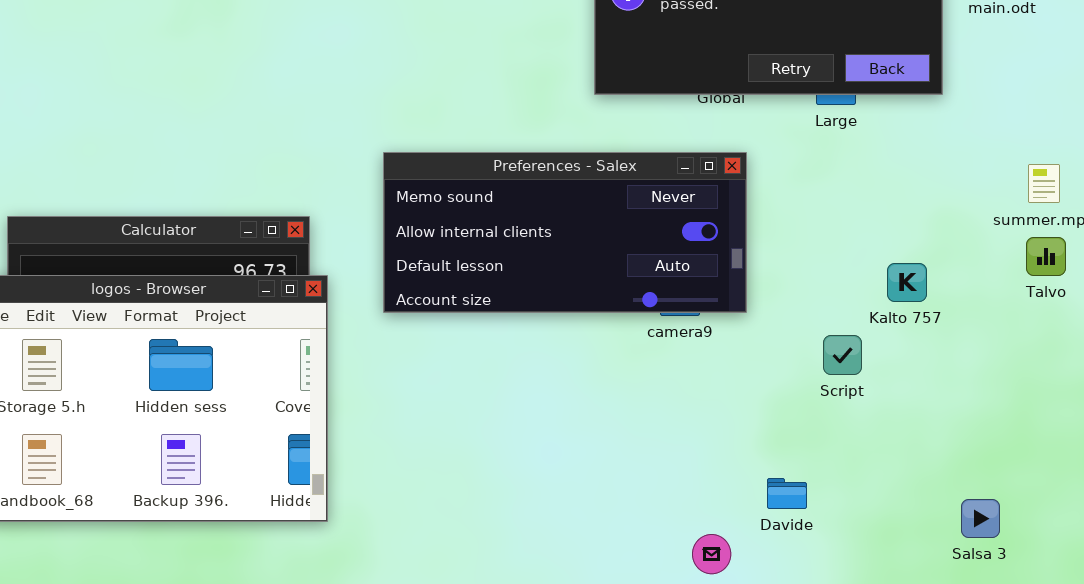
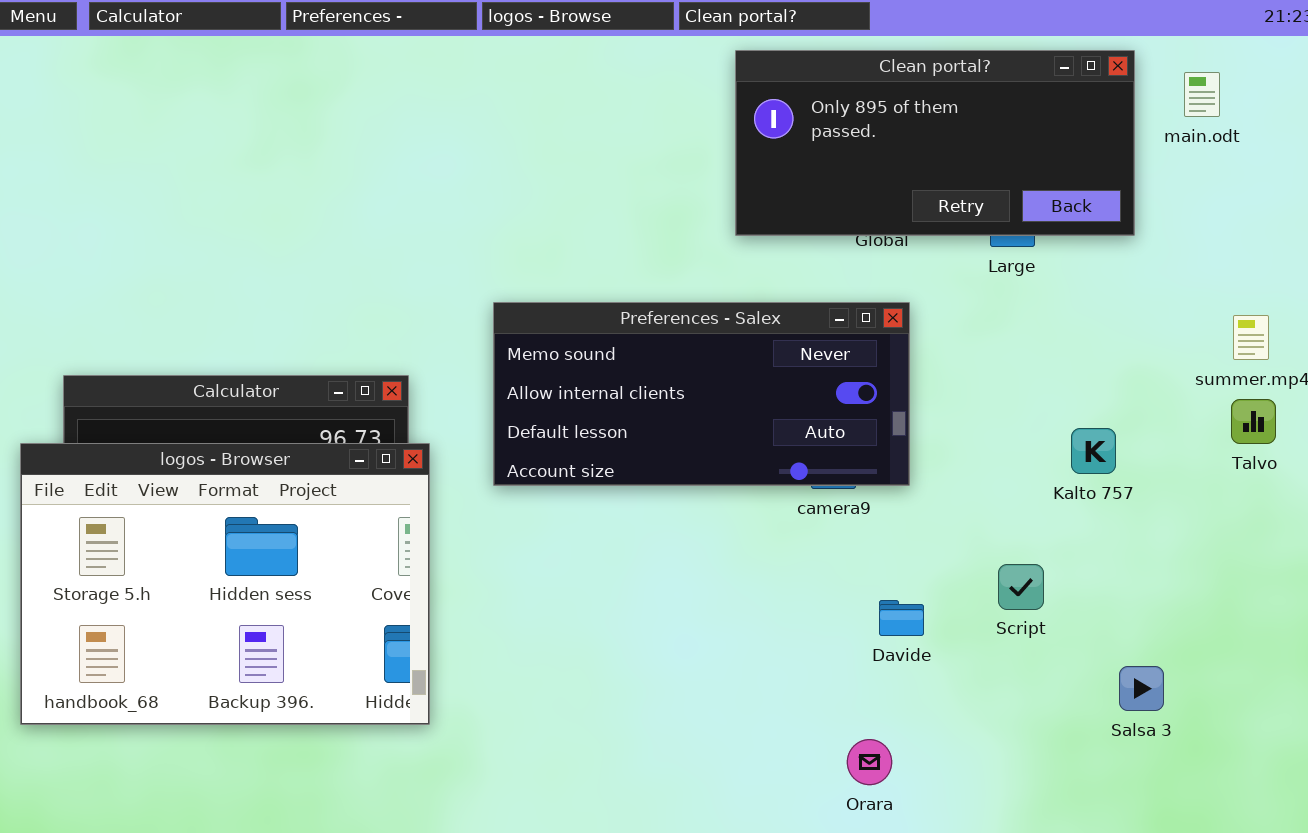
Script: [823,335,862,375] -> [998,564,1044,610], moved
Davide: [767,478,807,509] -> [879,600,924,636], moved
Salsa 3: [961,499,1000,538] -> [1119,666,1164,711], moved

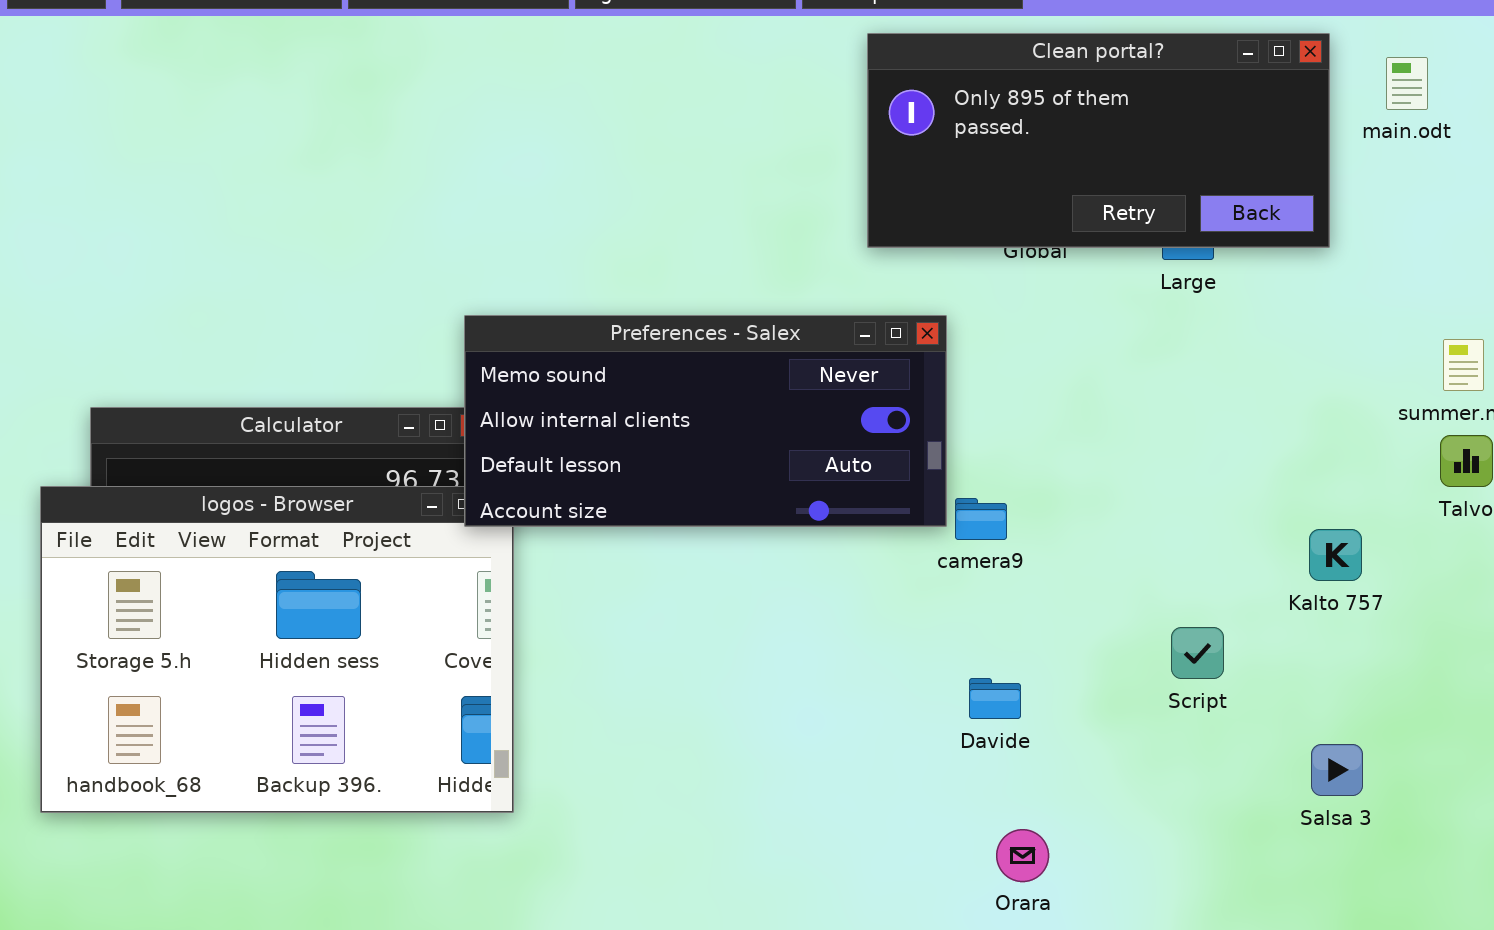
Preferences - Salex: [493,302,910,486] -> [464,315,947,527], moved
Kalto 757: [1071,428,1116,474] -> [1309,529,1362,581], moved
Davide: [879,600,924,636] -> [969,678,1021,719], moved

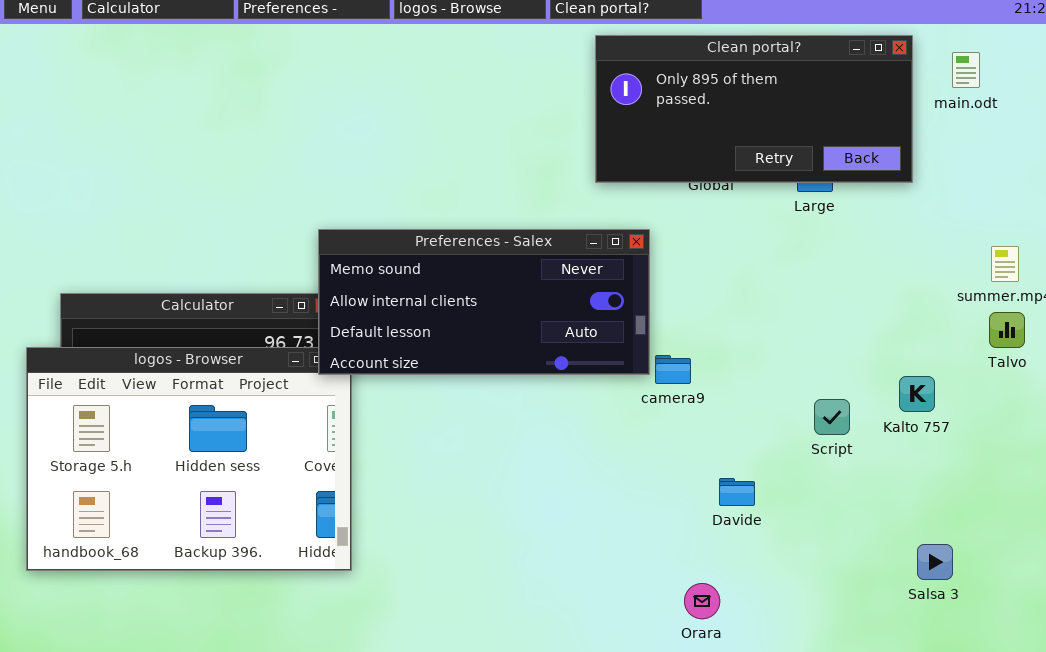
Script: [1171,627,1224,679] -> [814,399,850,435], moved
Davide: [969,678,1021,719] -> [719,478,755,506], moved
Salsa 3: [1311,744,1363,796] -> [917,544,953,580], moved

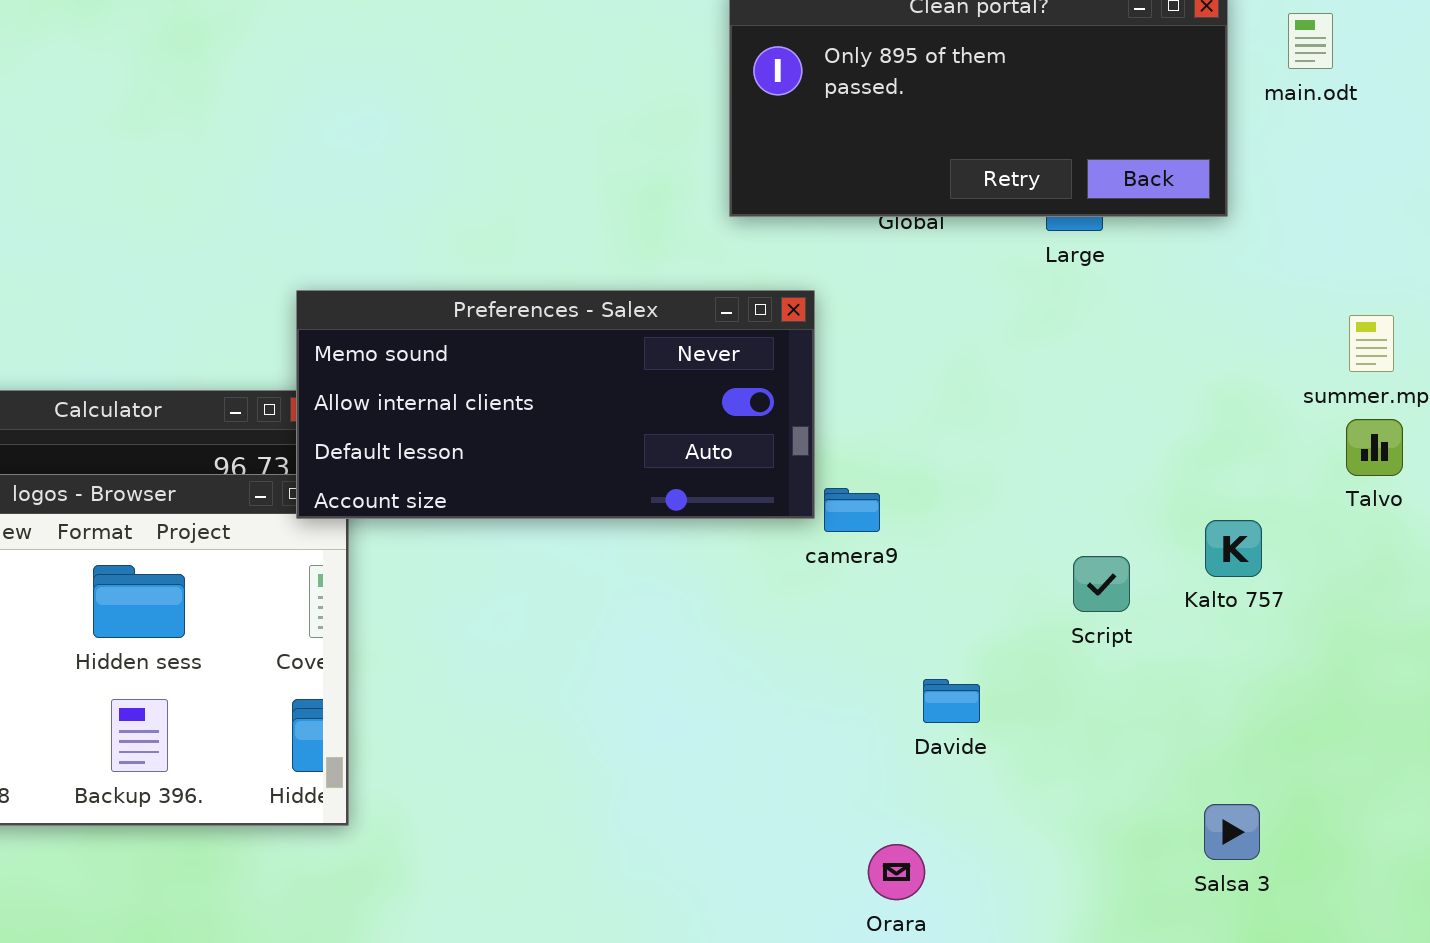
Salsa 3: [917,544,953,580] -> [1204,804,1260,860], moved

